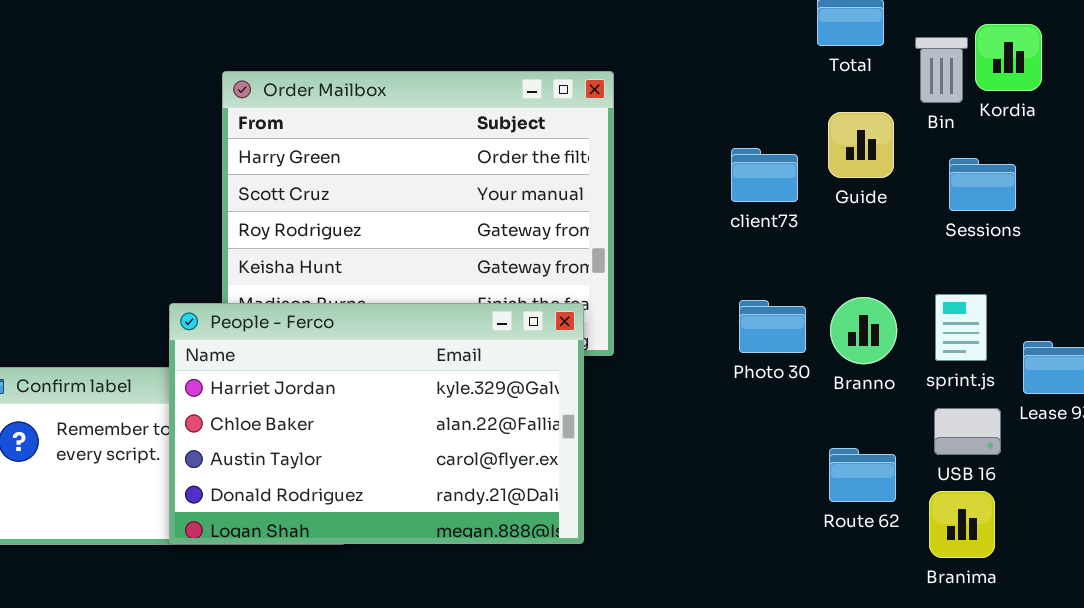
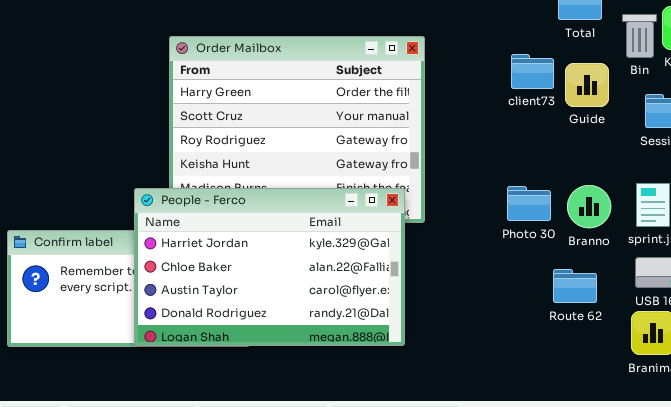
client73: [731,148,798,202] -> [511,54,554,89], moved
Route 62: [829,448,896,502] -> [553,269,597,303], moved

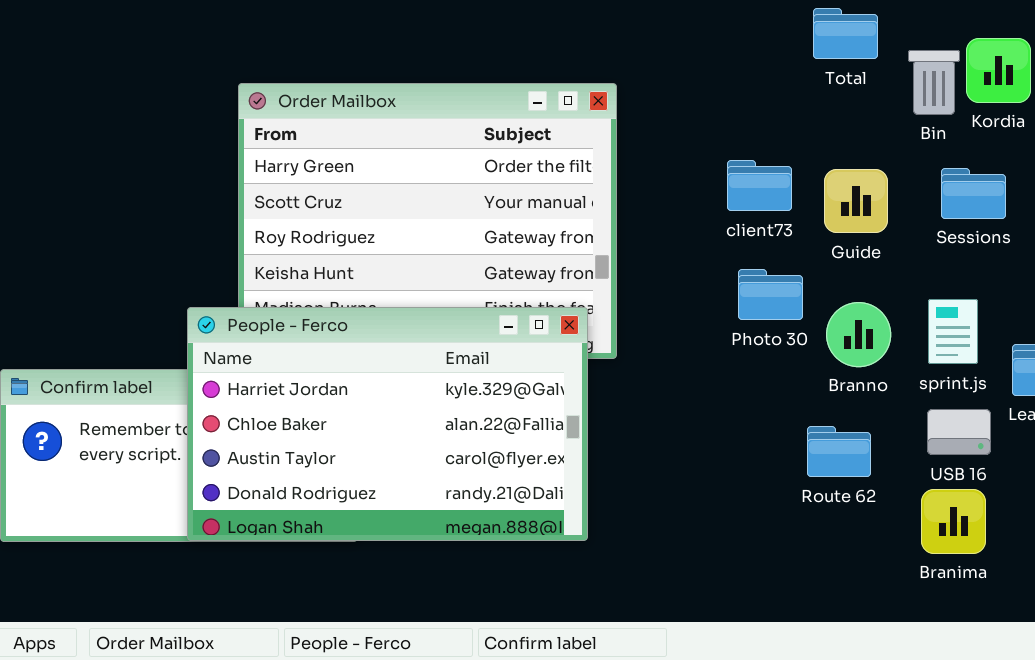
client73: [511,54,554,89] -> [727,160,792,211], moved
Guide: [565,63,609,107] -> [824,169,888,233], moved
Photo 30: [507,186,551,221] -> [738,269,803,320], moved

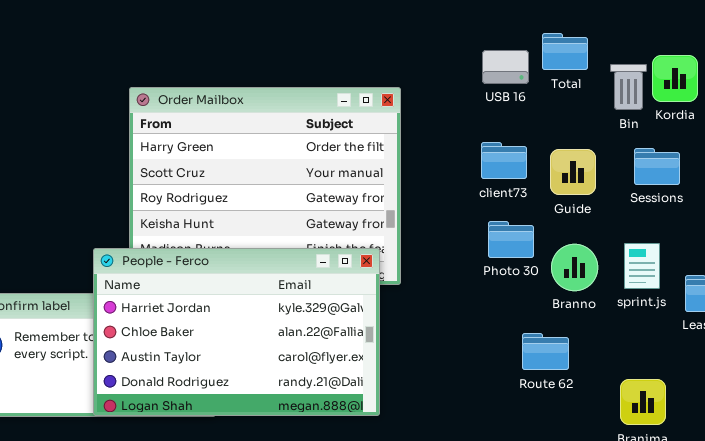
USB 16: [927,409,991,455] -> [482,50,529,84], moved
Route 62: [807,426,871,477] -> [522,333,569,370], moved

